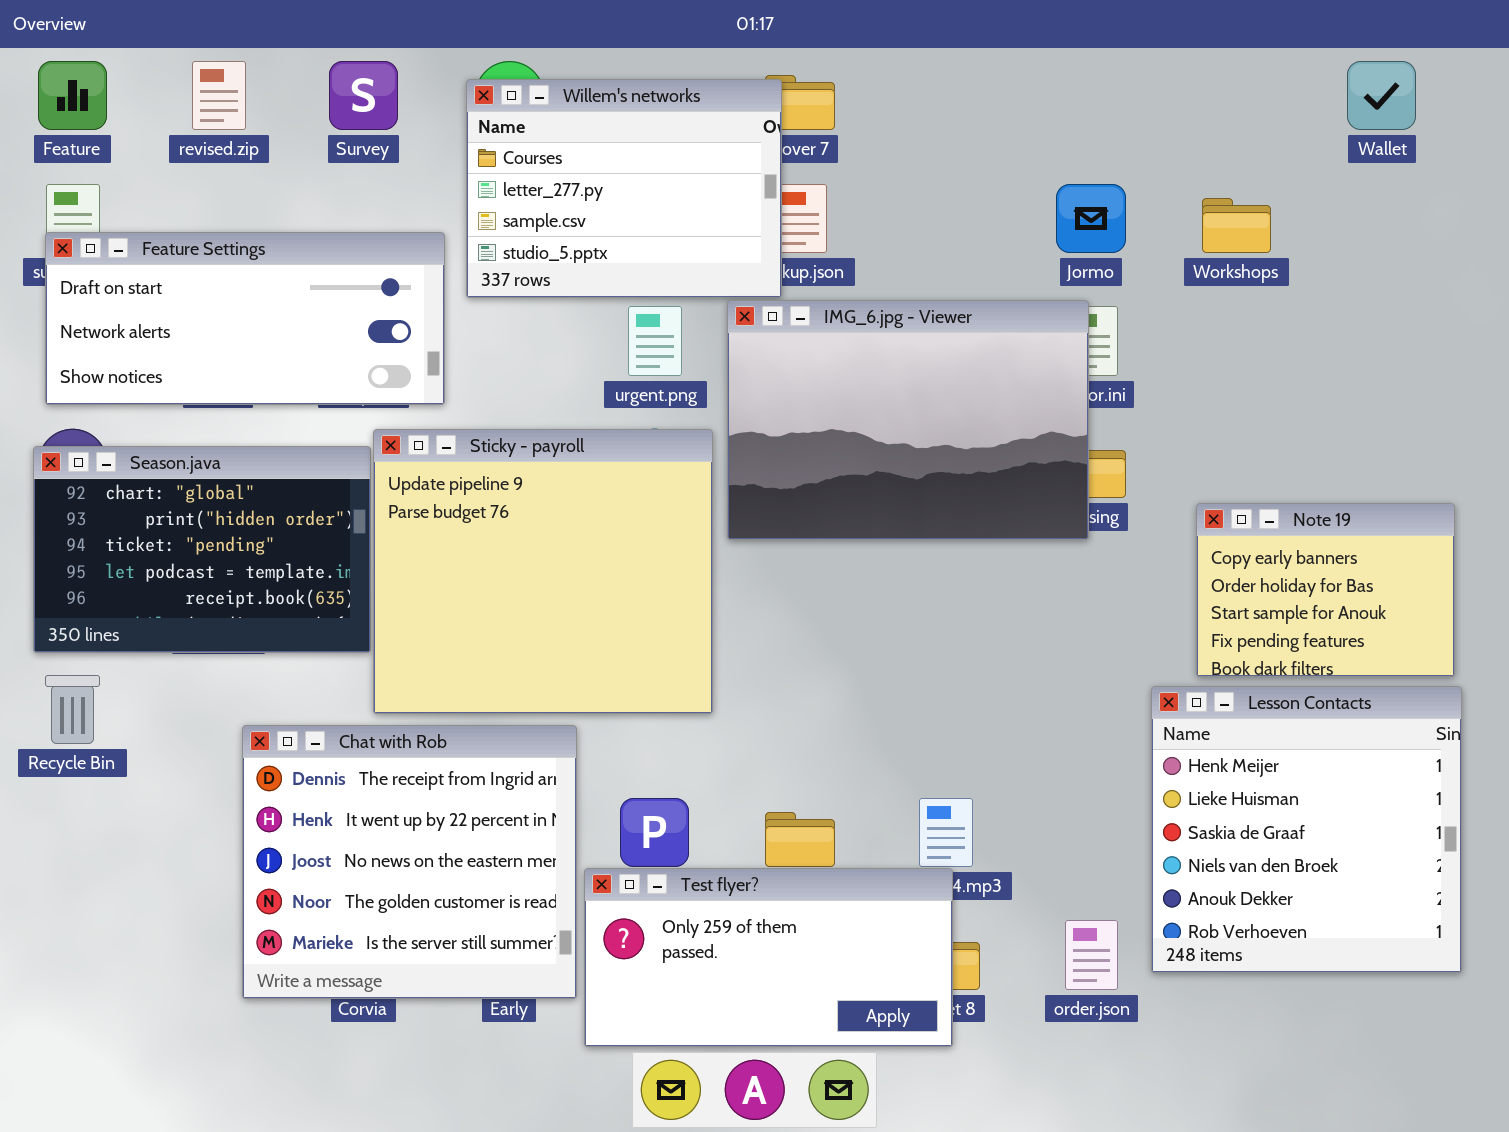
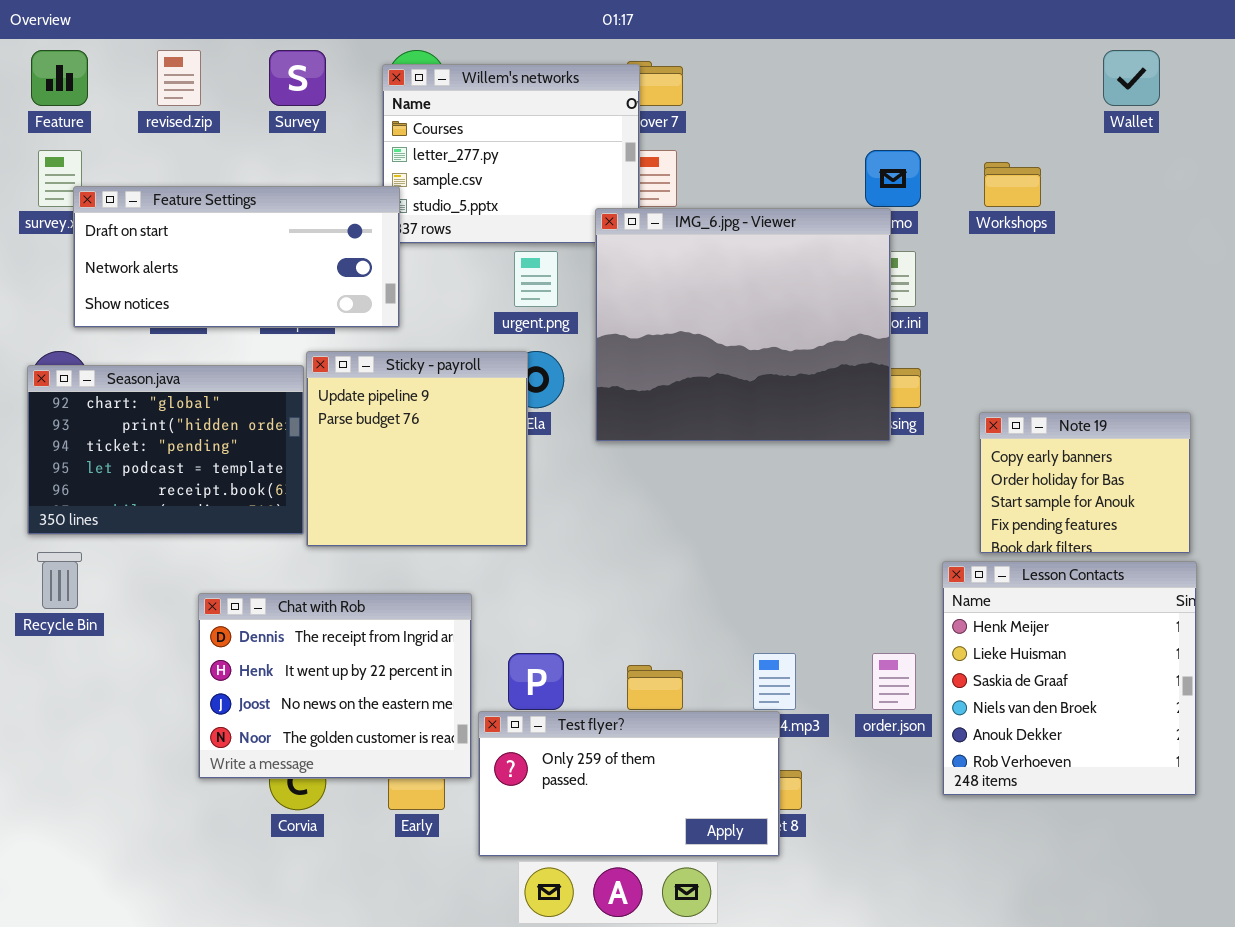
Feature Settings: [45,232,445,405] -> [73,186,400,328], moved
IMG_6.jpg - Viewer: [727,300,1089,540] -> [595,208,891,442], resized
Sticky - payroll: [373,429,713,714] -> [306,351,528,547], resized
Chat with Rob: [242,725,577,999] -> [198,593,472,779], resized
order.json: [1065,920,1118,990] -> [872,653,916,710], moved

